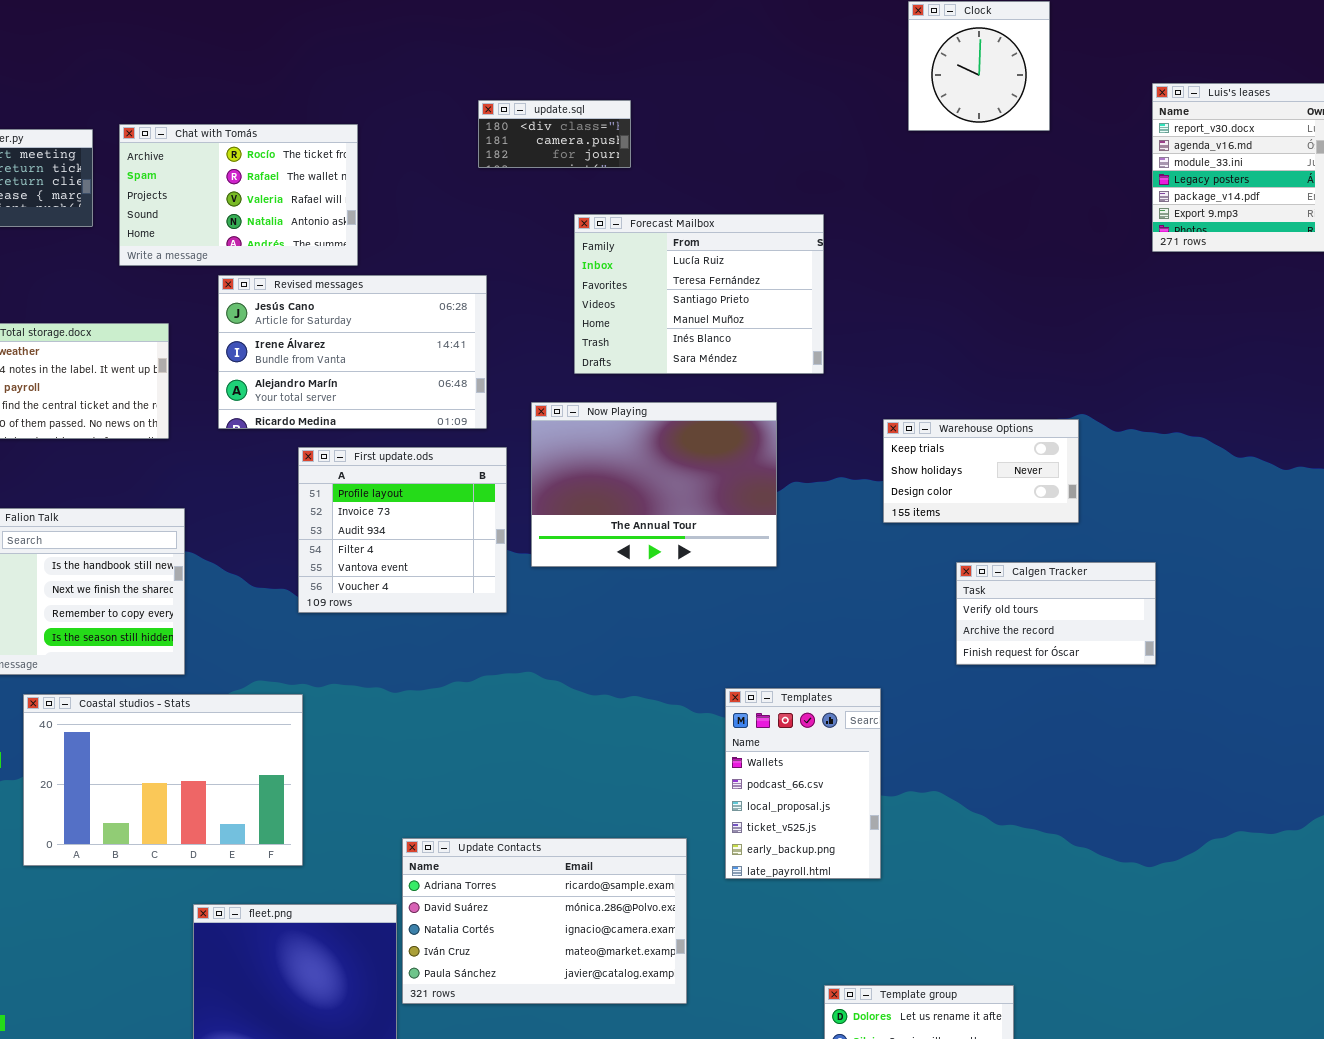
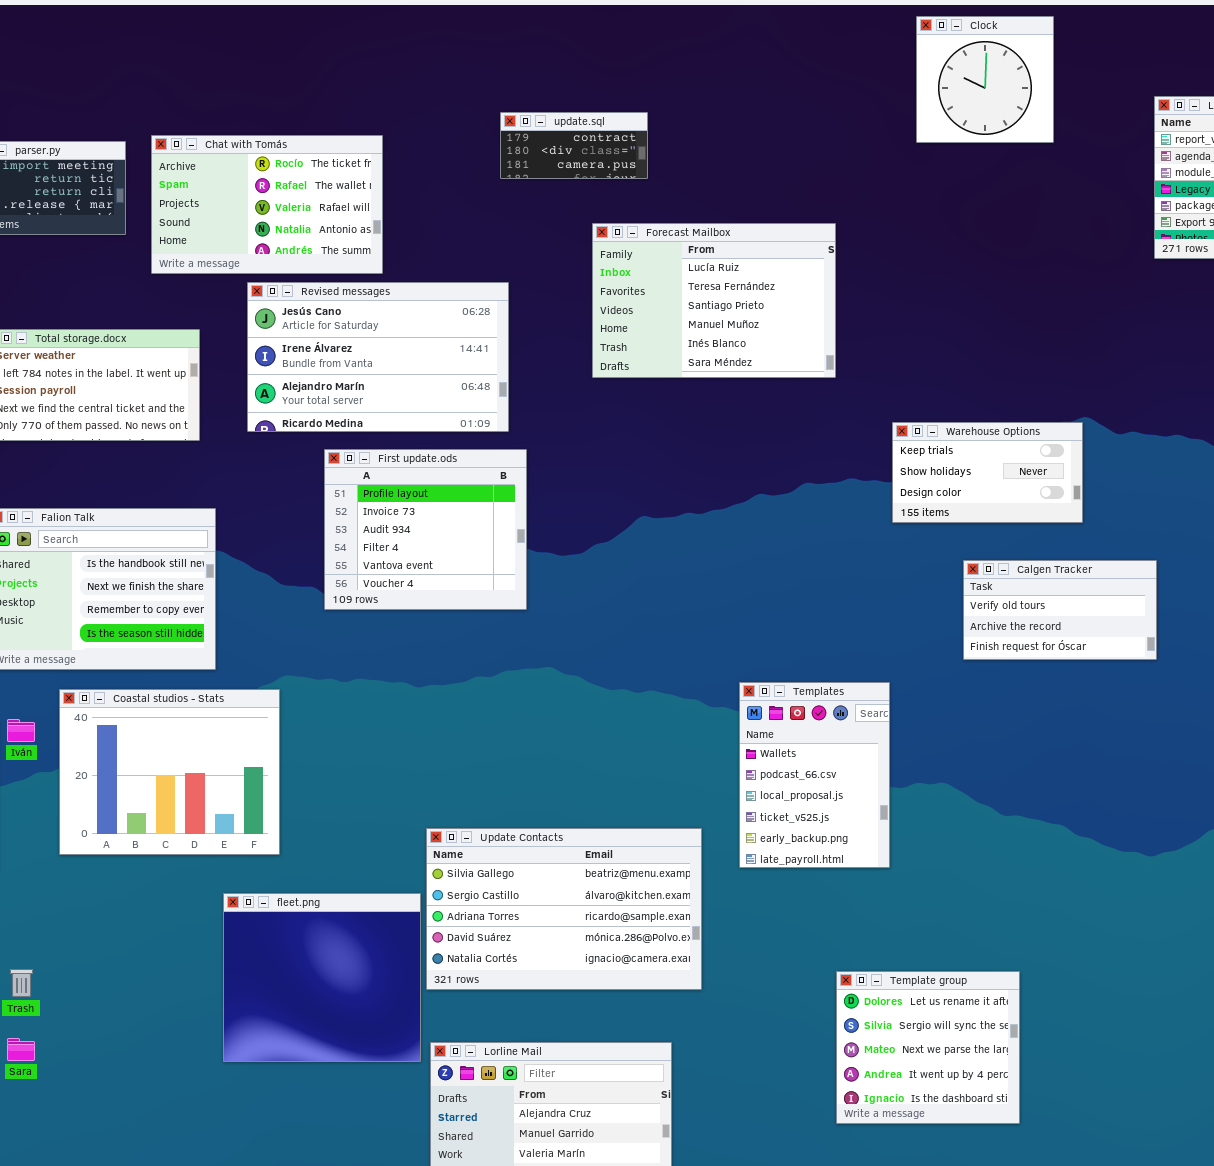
update.sql: [478,100,631,168] -> [500,112,648,179], scrolled up 1 row
Now Playing: [531,402,777,567] -> none, closed
Coastal studios - Stats: [23,694,303,866] -> [59,689,280,855], resized
Update Contacts: [402,838,687,1004] -> [426,828,702,990], scrolled up 2 rows

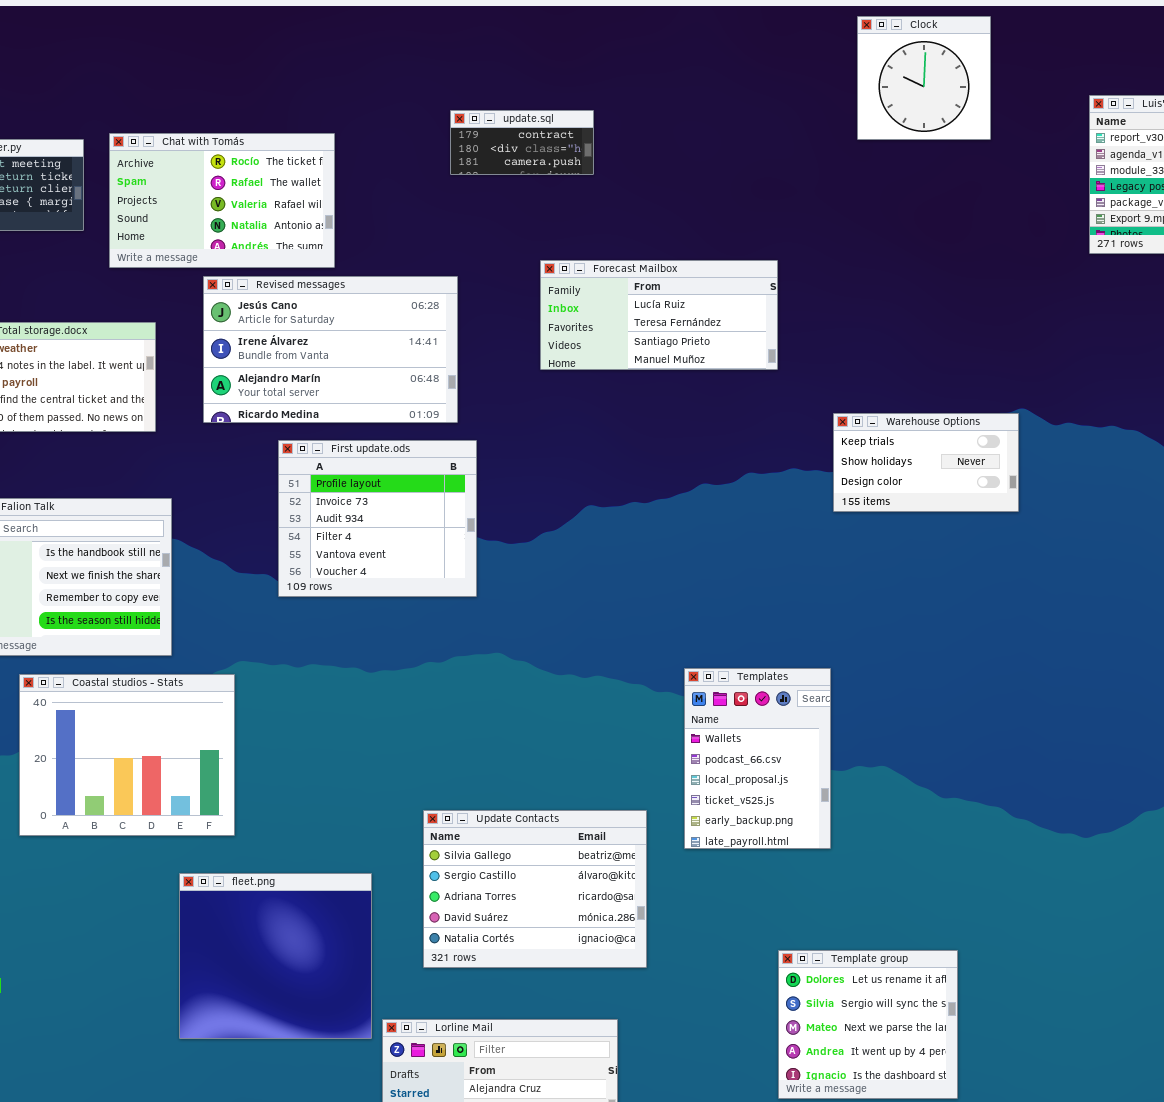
Forecast Mailbox: [592,223,836,378] -> [540,260,778,370], resized
Calgen Tracker: [963,560,1157,660] -> none, closed
Update Contacts: [426,828,702,990] -> [423,810,647,968], resized

